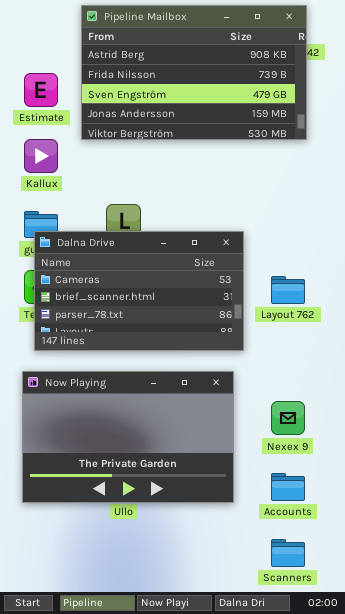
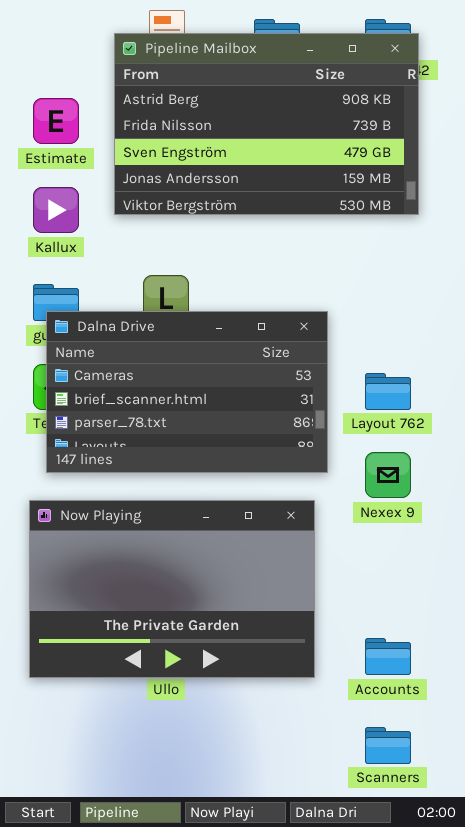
Pipeline Mailbox: [81,5,307,140] -> [114,33,419,215], moved
Nexex 9: [271,401,305,435] -> [365,452,411,498], moved

